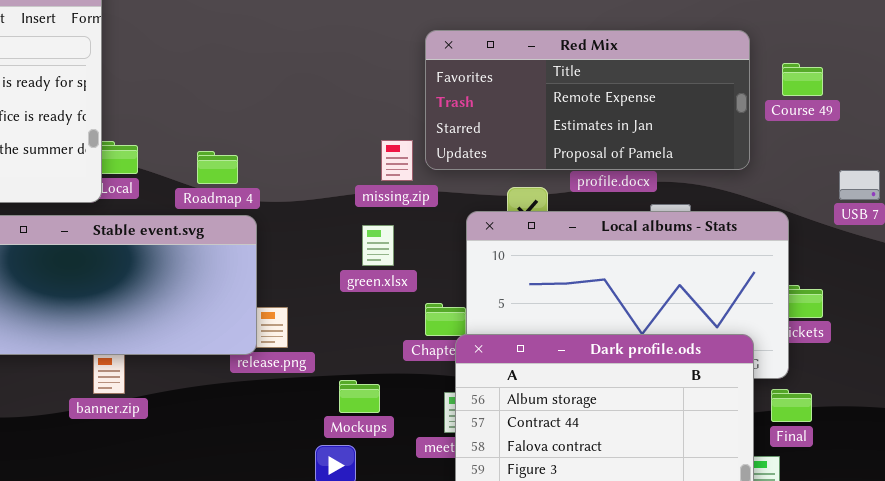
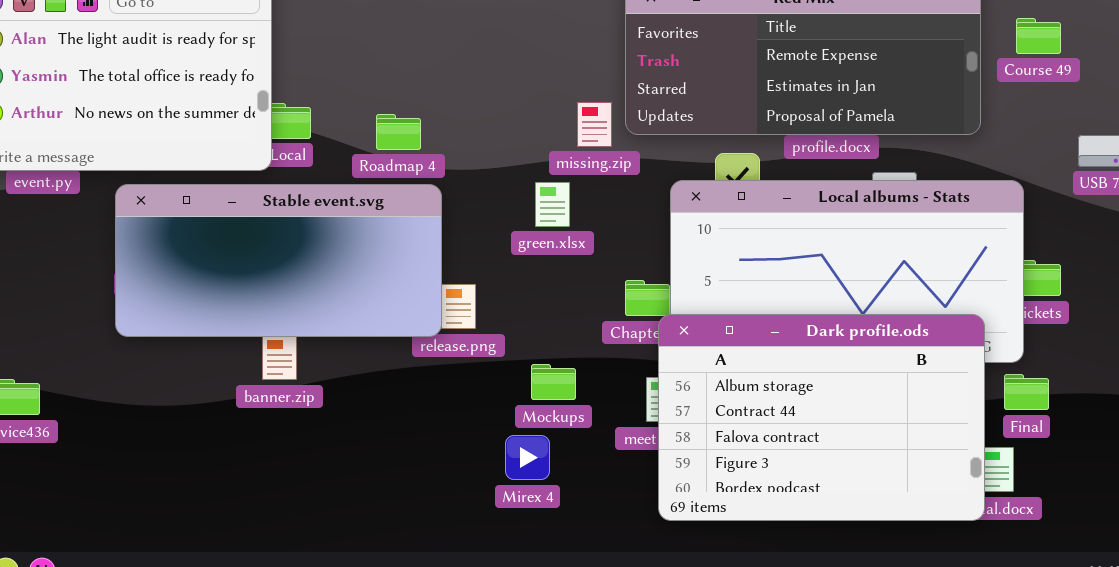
green.xlsx: [362,225,394,266] -> [535,182,570,227], moved

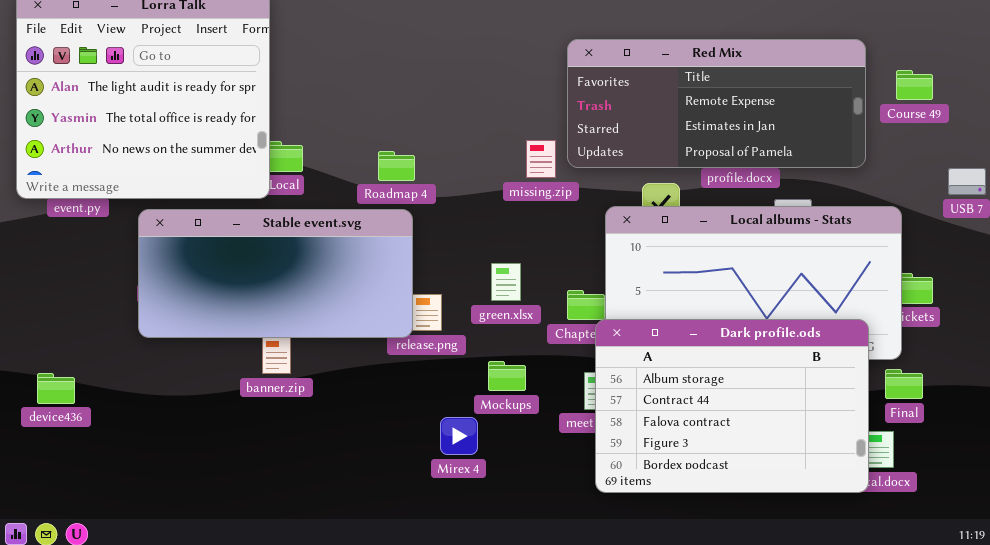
Roadmap 4: [376,114,421,150] -> [378,151,415,181], moved
green.xlsx: [535,182,570,227] -> [491,263,521,301], moved
Mirex 4: [505,435,550,480] -> [440,417,478,455], moved

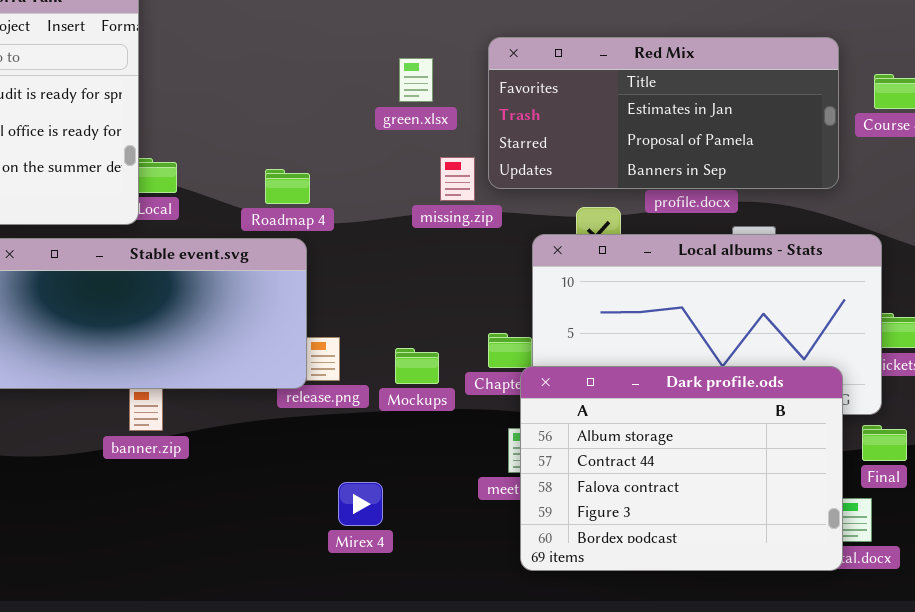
Red Mix: [567,39,866,168] -> [488,37,839,189], scrolled down 1 row
green.xlsx: [491,263,521,301] -> [399,58,433,102], moved
Mockups: [488,361,526,391] -> [395,348,439,384], moved

